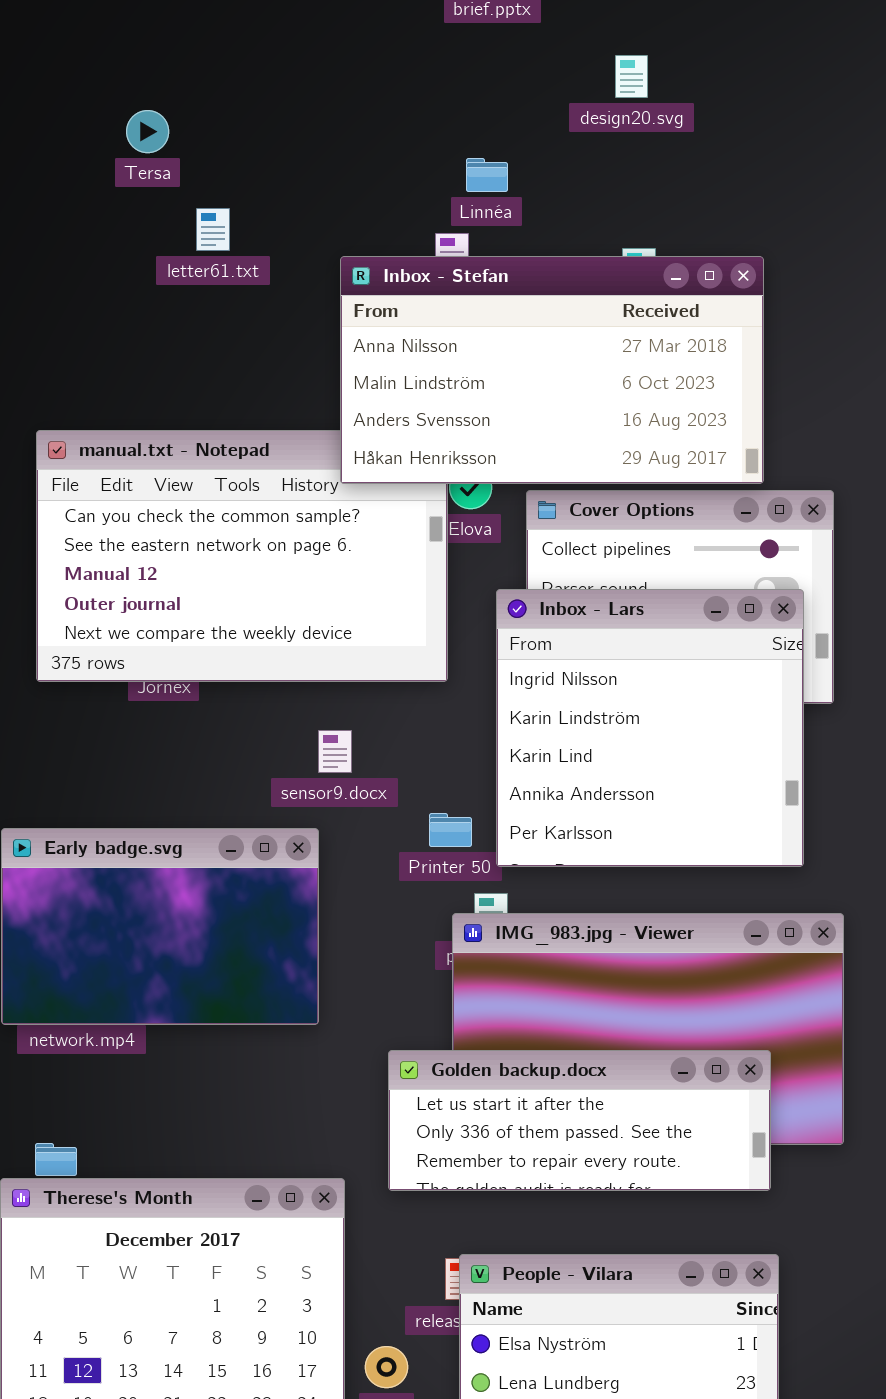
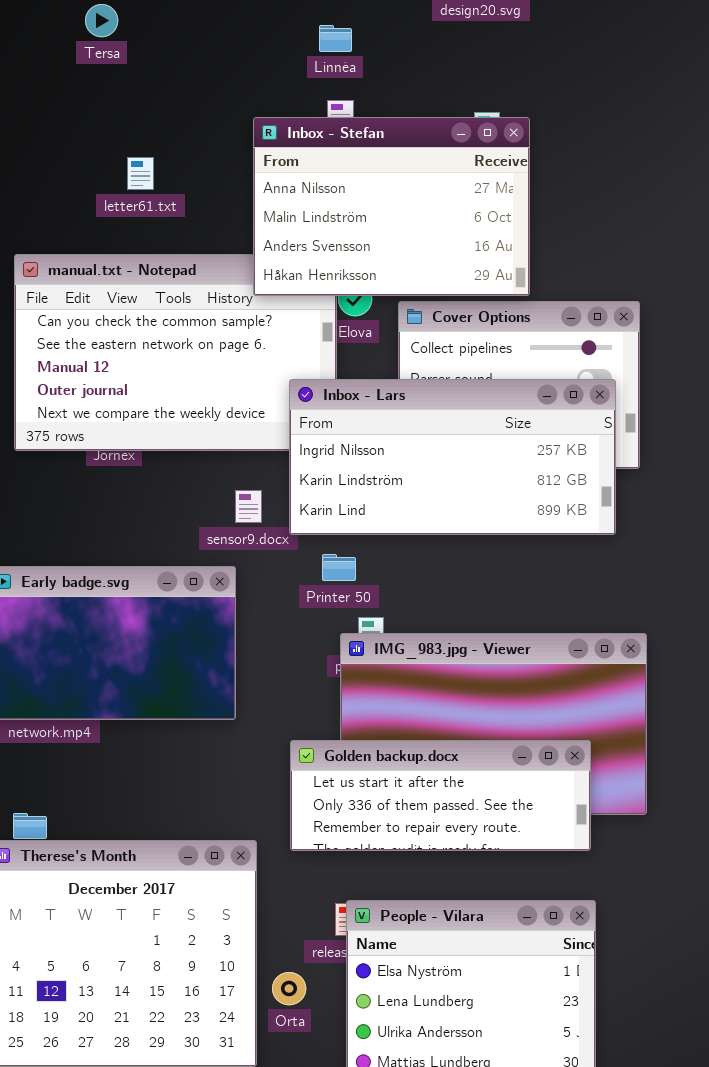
Linnéa: [466,158,508,192] -> [319,25,352,52], moved
letter61.txt: [196,208,230,251] -> [127,157,154,190], moved
Inbox - Stefan: [340,256,764,484] -> [253,117,530,296], resized
Inbox - Lars: [496,589,804,867] -> [289,379,616,535], resized

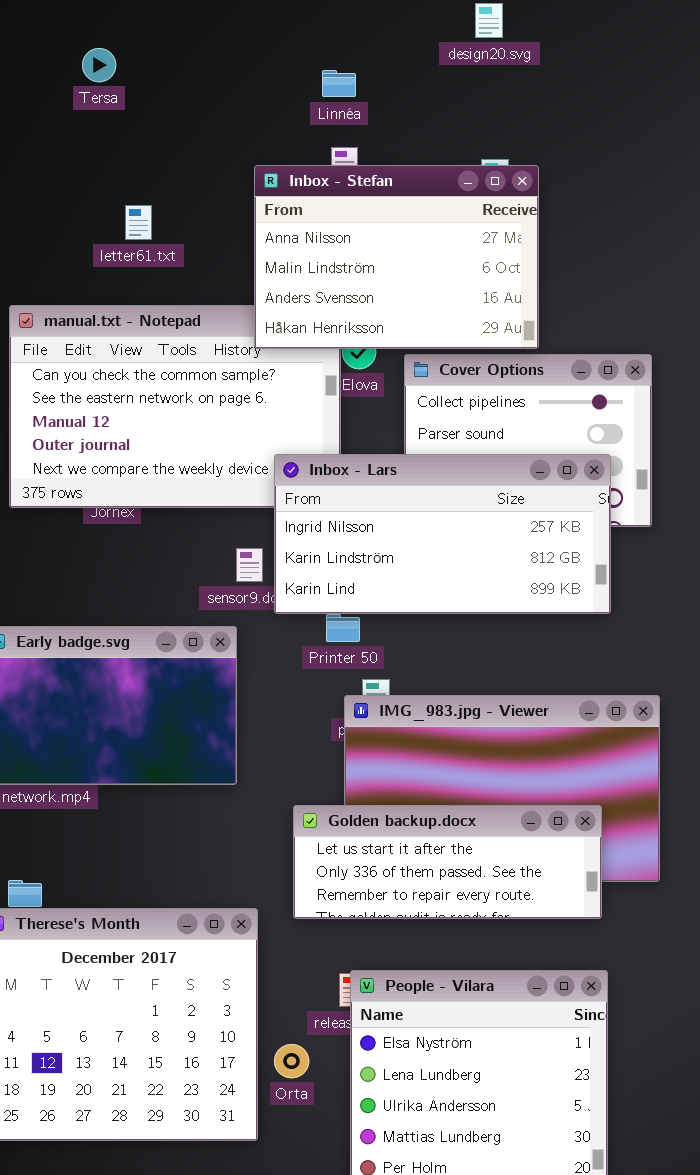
Inbox - Lars: [289,379,616,535] -> [274,454,611,614], moved

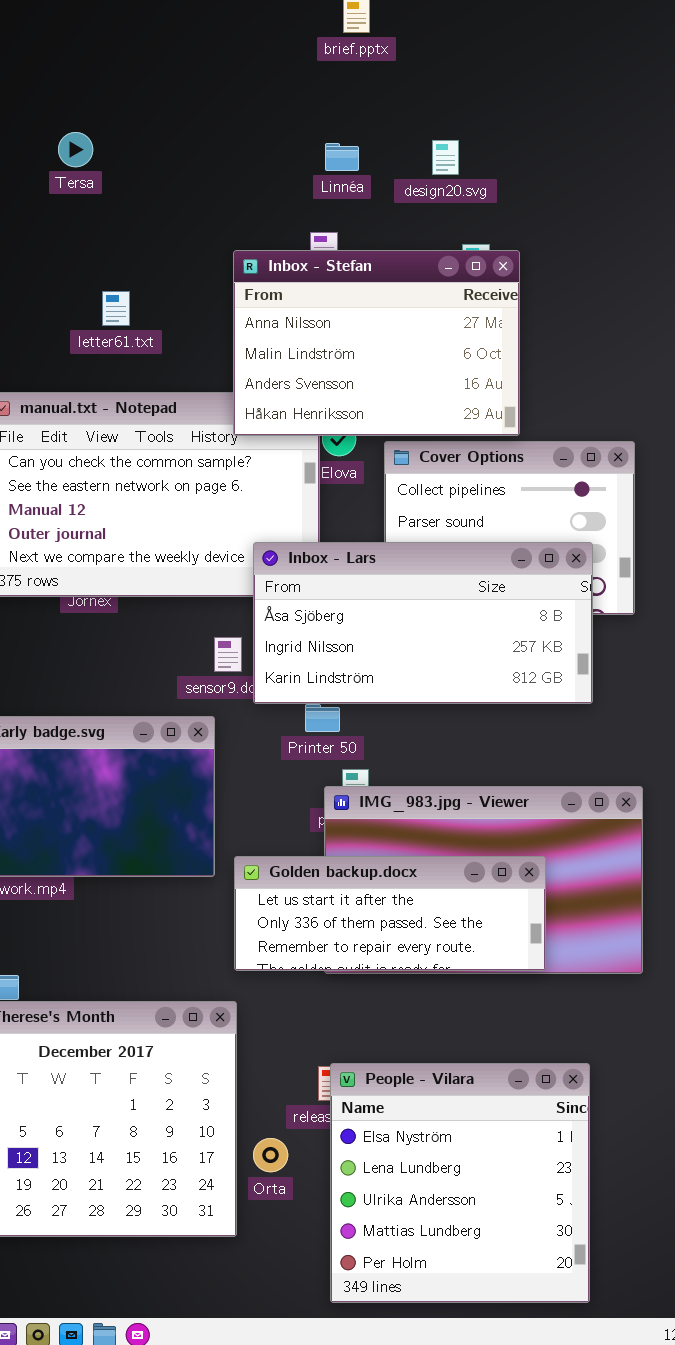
design20.svg: [475,3,503,38] -> [432,140,459,175], moved
Linnéa: [322,70,356,97] -> [325,143,359,171], moved
Inbox - Lars: [274,454,611,614] -> [253,542,593,704], scrolled up 1 row
Golden backup.docx: [293,805,602,919] -> [234,856,546,971], moved

